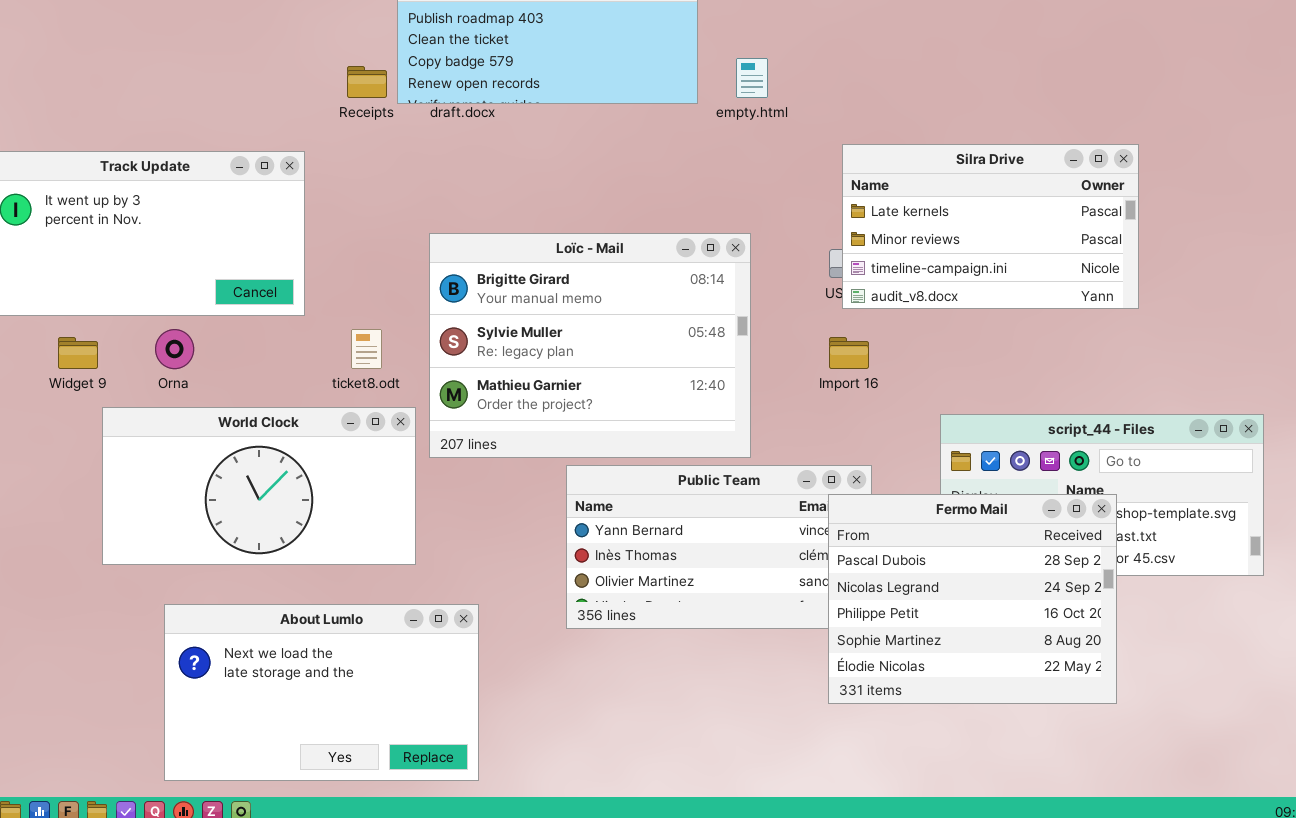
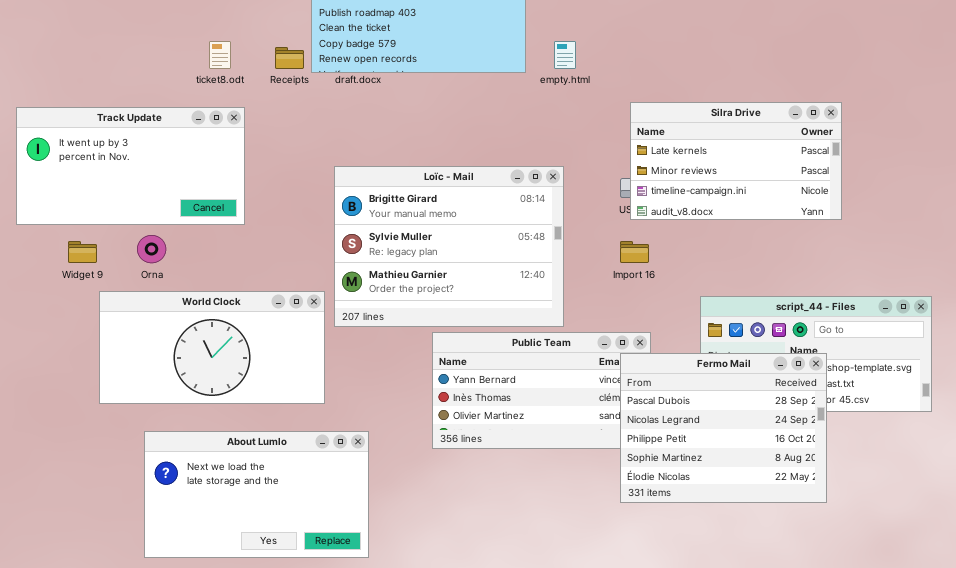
ticket8.odt: [351,329,382,369] -> [209,41,231,69], moved

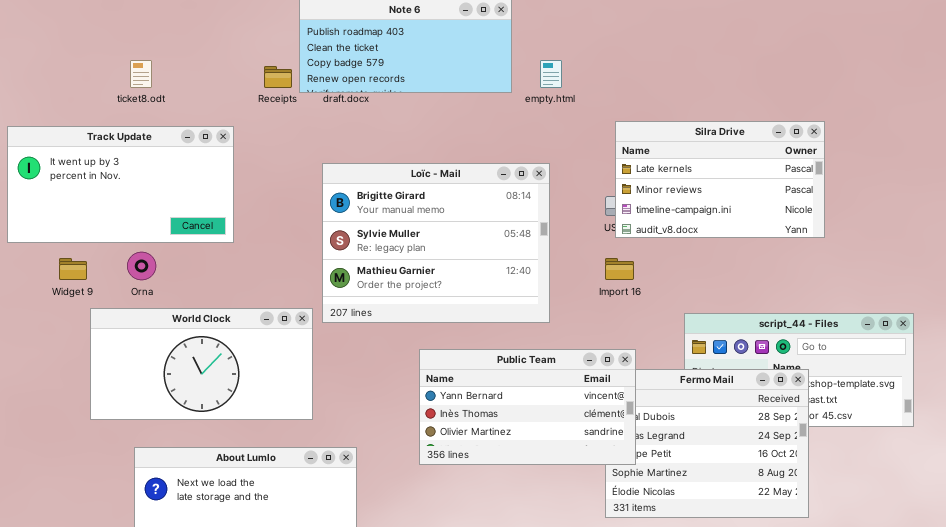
ticket8.odt: [209,41,231,69] -> [130,60,152,88], moved
Loïc - Mail: [334,166,564,327] -> [322,163,550,323], moved
Public Team: [432,332,651,449] -> [419,349,636,465], raised

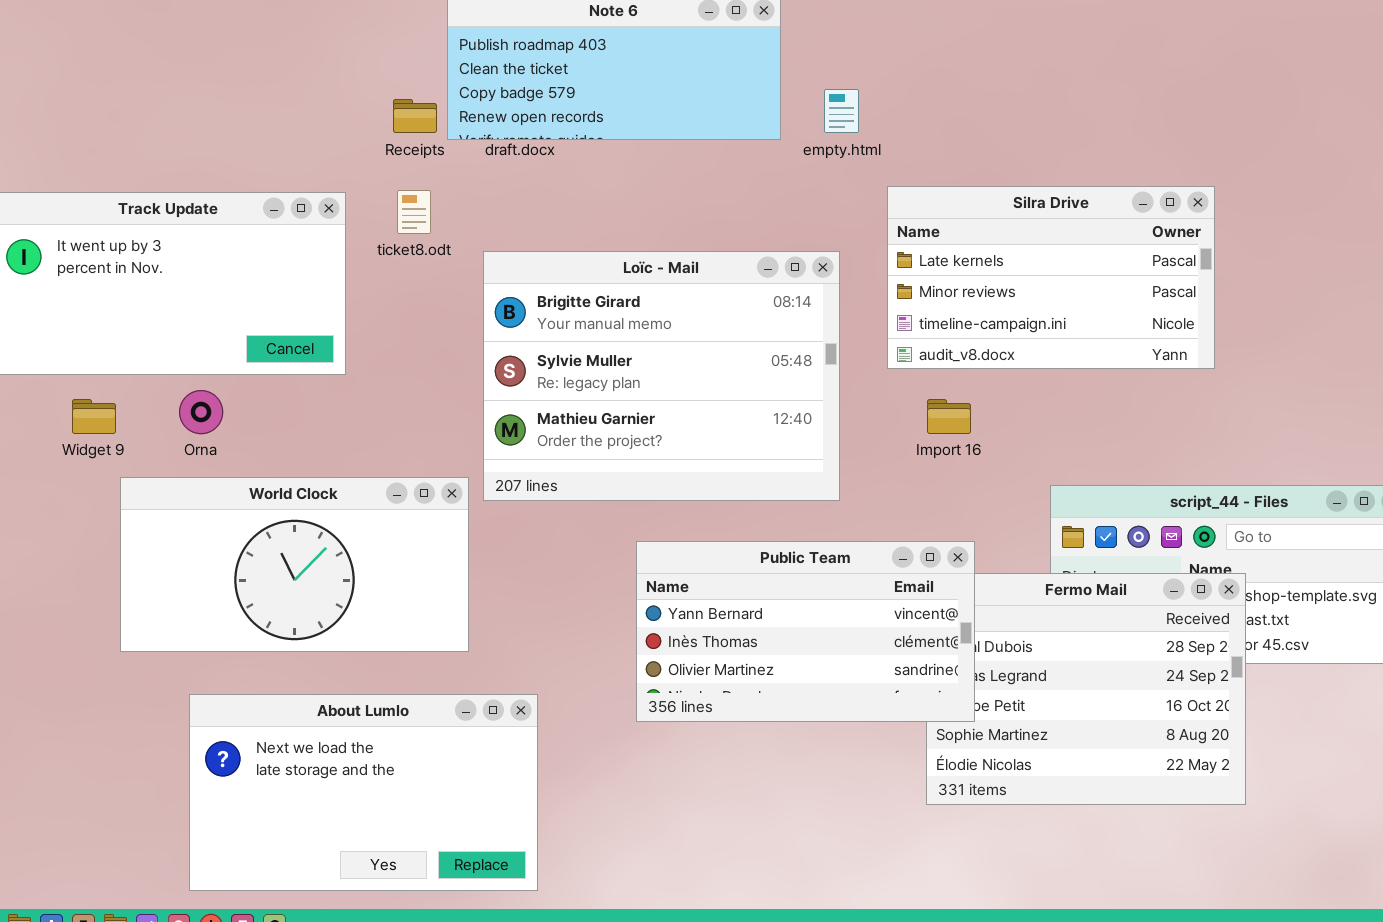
ticket8.odt: [130,60,152,88] -> [397,190,431,234], moved
Silra Drive: [615,121,825,238] -> [887,186,1215,369], moved

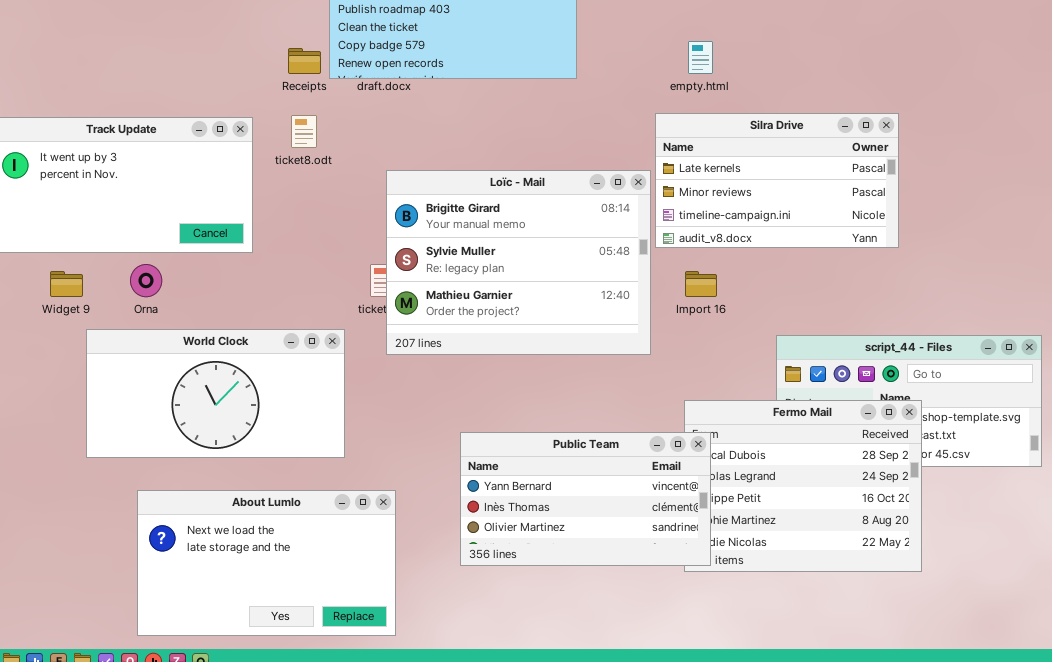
empty.html: [824,89,859,133] -> [688,41,713,74], moved
Loïc - Mail: [483,251,840,501] -> [386,170,651,355], moved
Public Team: [636,541,975,722] -> [460,432,711,566], moved

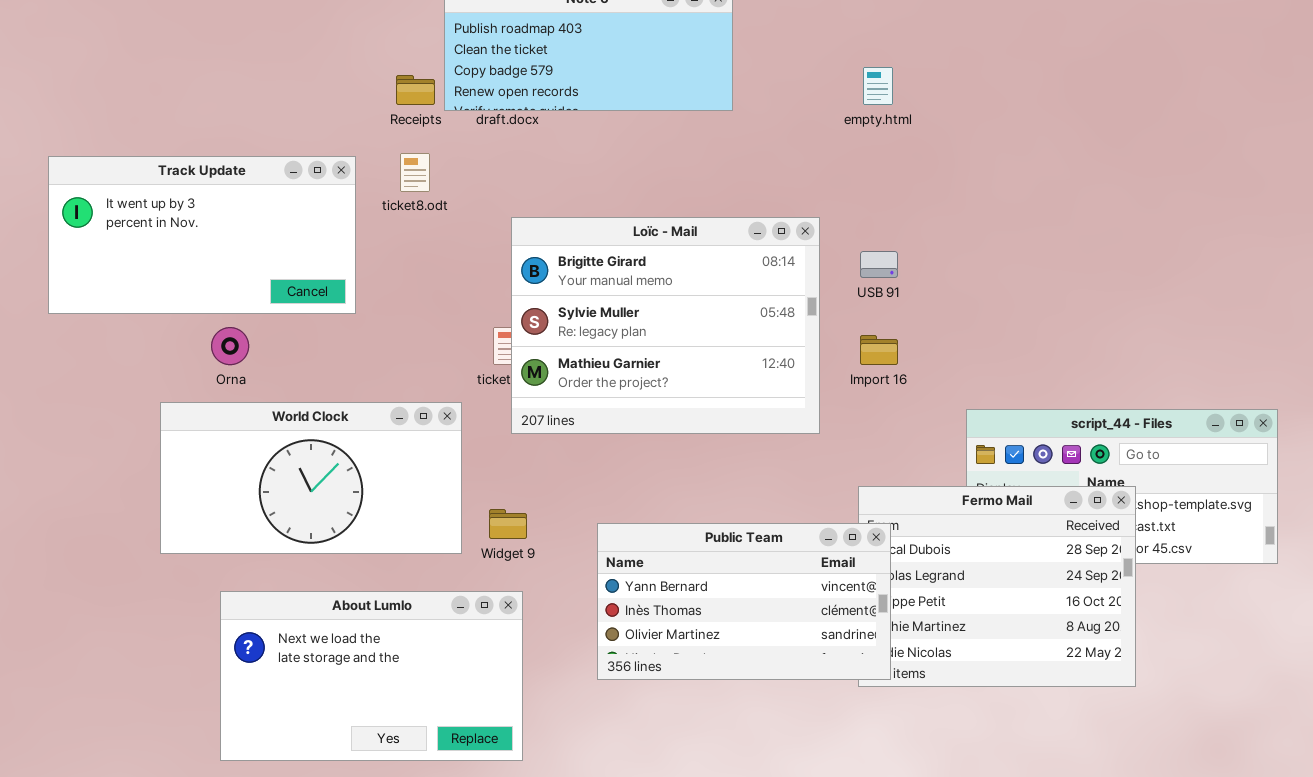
Silra Drive: [655,113,899,248] -> none, closed
Widget 9: [50,271,83,297] -> [489,509,527,539], moved

